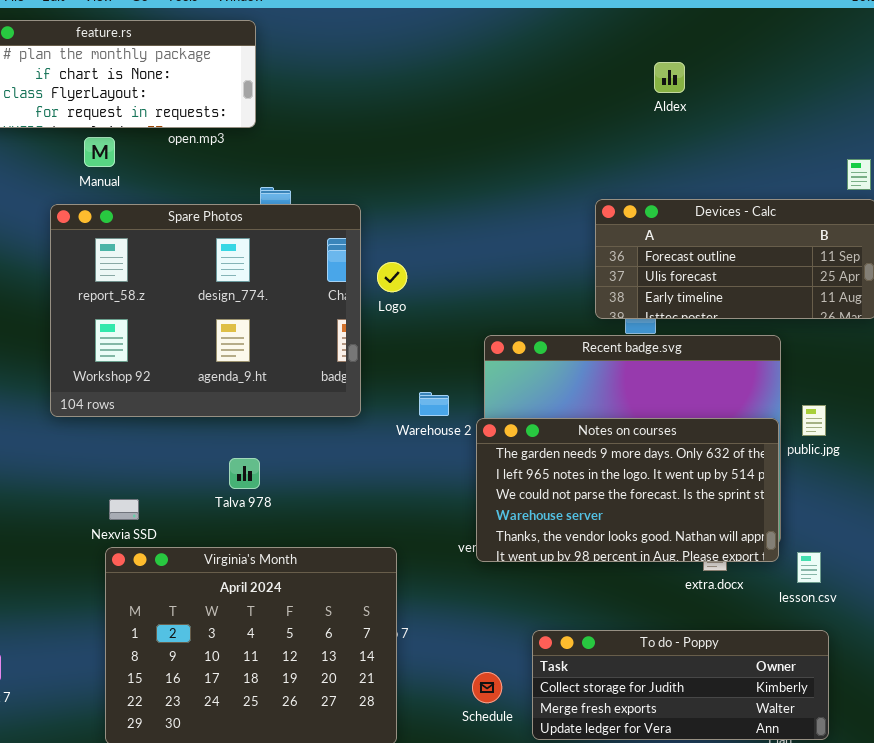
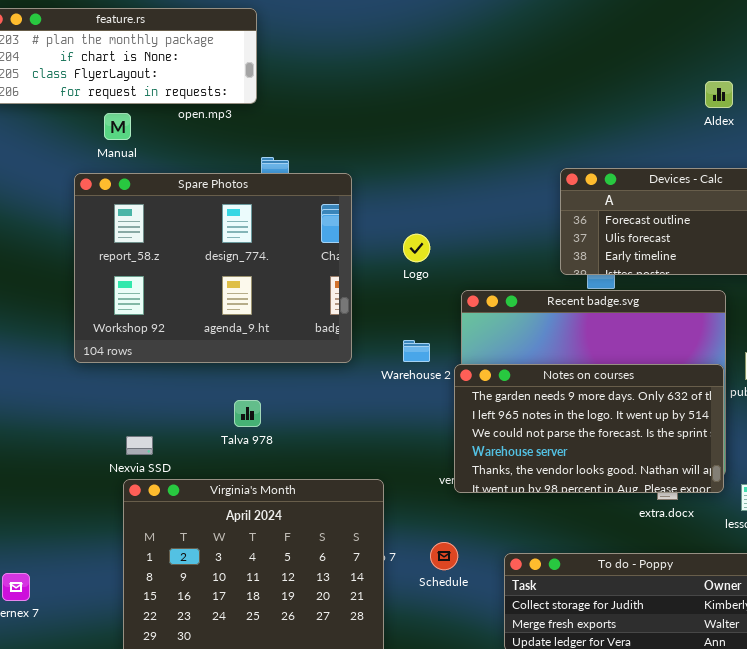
Aldex: [654,62,685,93] -> [705,81,733,108], moved
Logo: [377,262,407,292] -> [403,234,430,262], moved
Schedule: [472,672,502,703] -> [430,542,458,570], moved

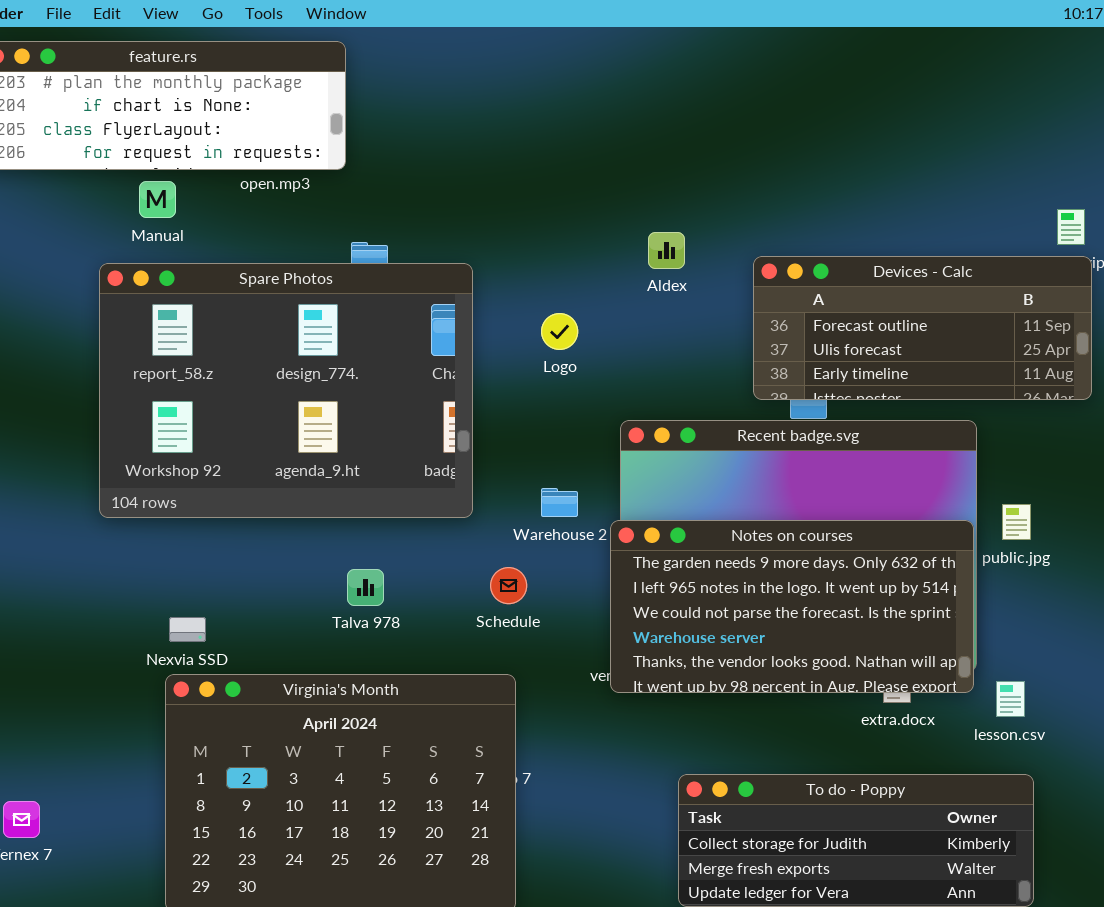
Aldex: [705,81,733,108] -> [648,232,685,269], moved
Logo: [403,234,430,262] -> [541,313,578,350], moved
Talva 978: [234,400,261,427] -> [347,569,384,606], moved
Schedule: [430,542,458,570] -> [490,567,527,604], moved

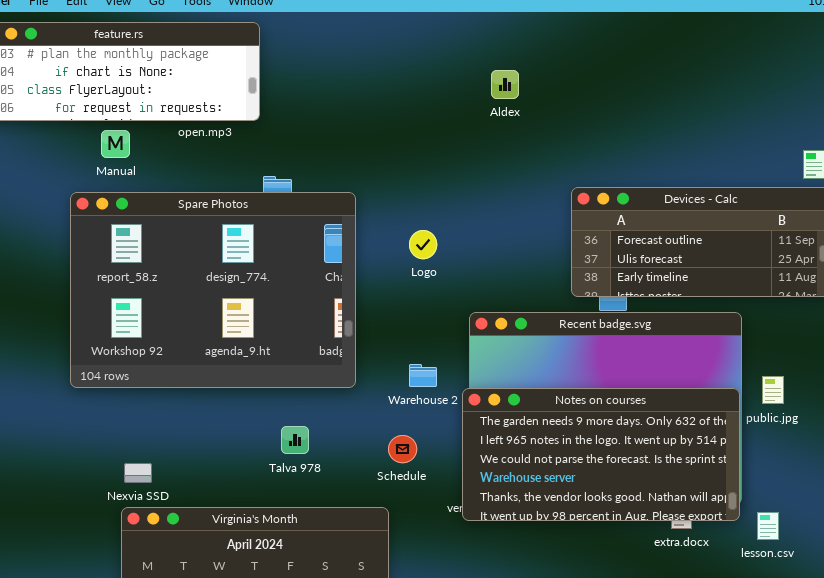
Aldex: [648,232,685,269] -> [491,70,519,99], moved
Schedule: [490,567,527,604] -> [388,435,417,463], moved
Talva 978: [347,569,384,606] -> [281,426,309,454], moved

